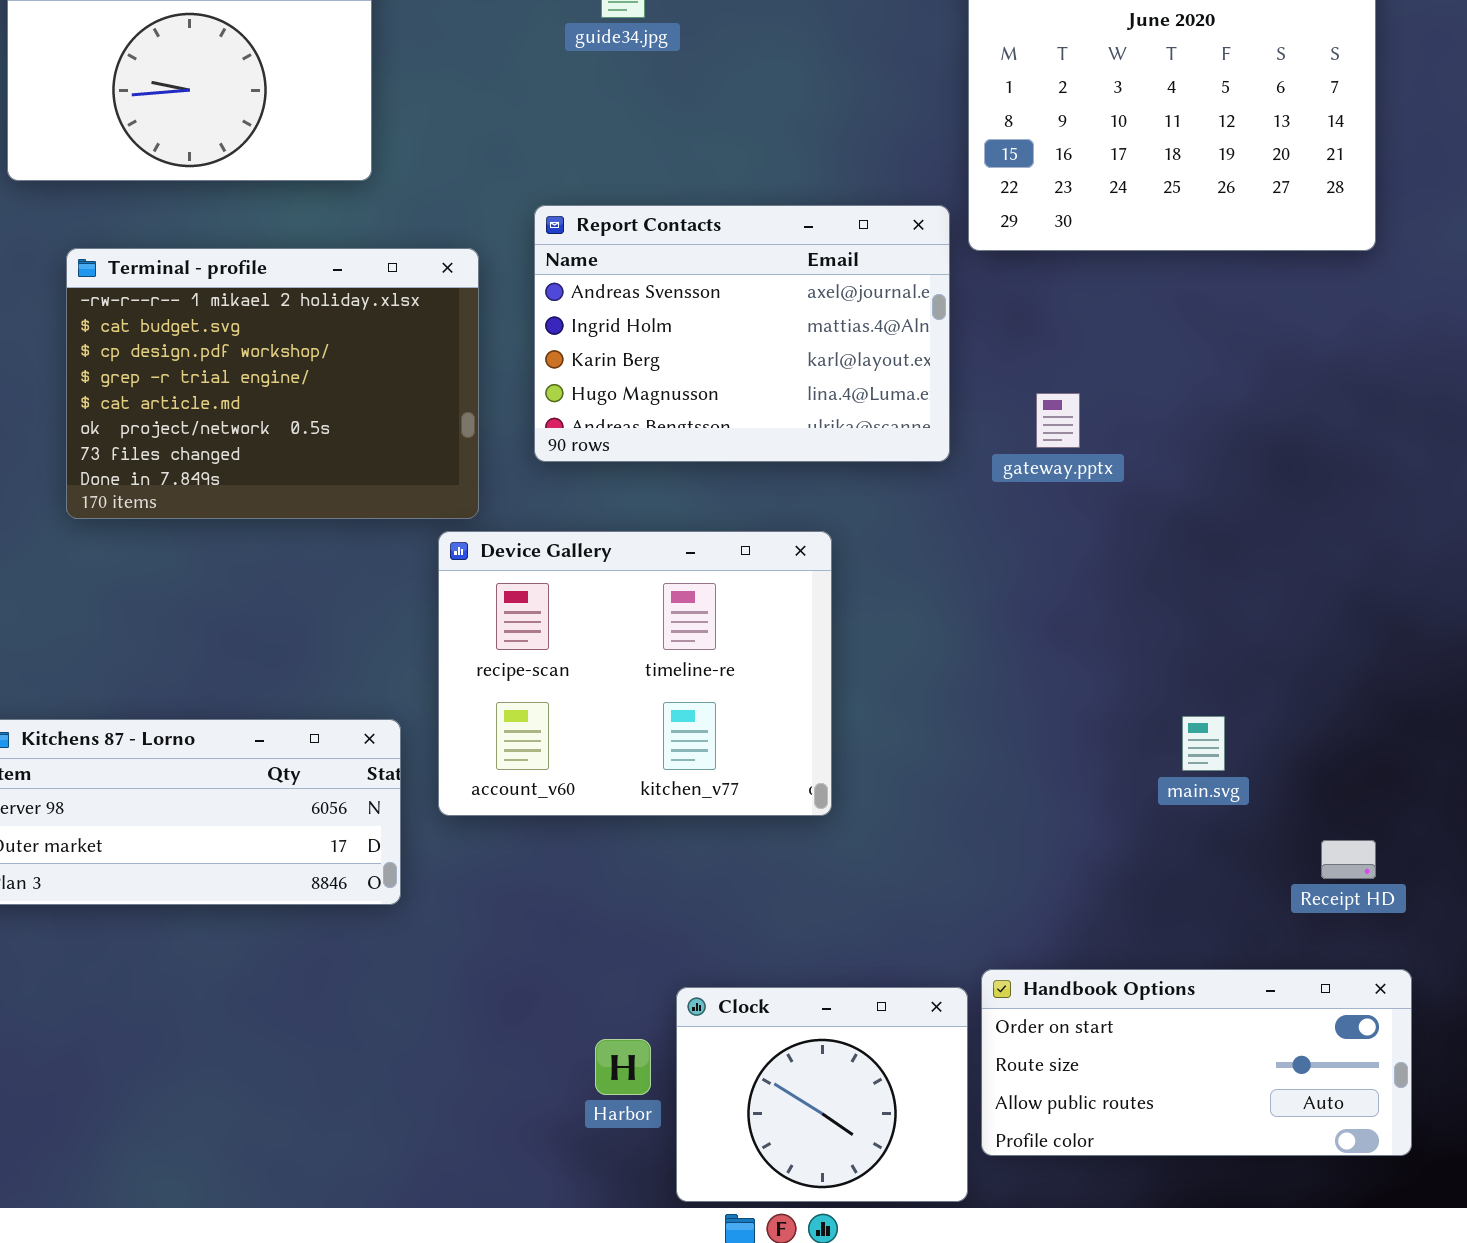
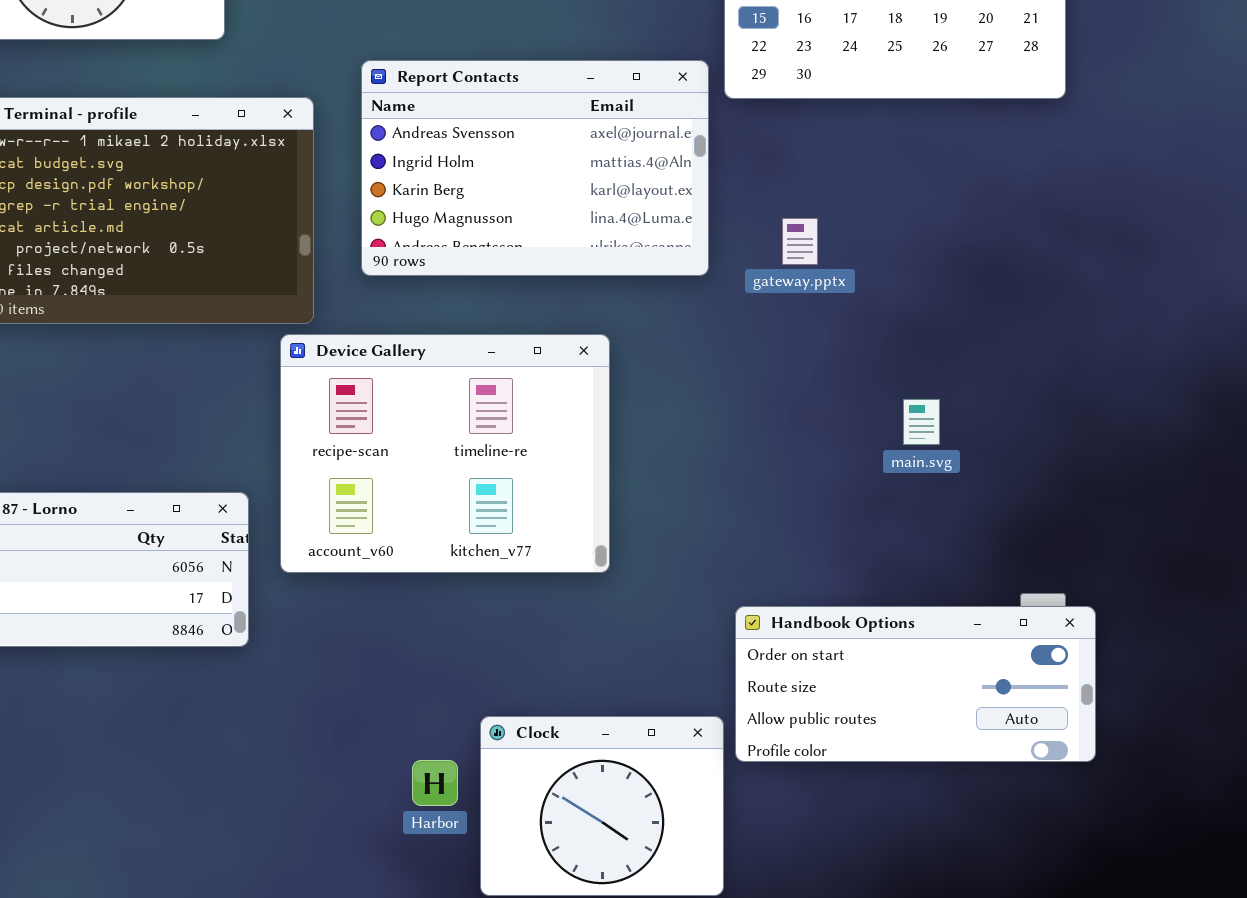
main.svg: [1182,716,1225,771] -> [903,399,940,445], moved
Handbook Options: [981,969,1412,1156] -> [735,606,1096,762], moved

